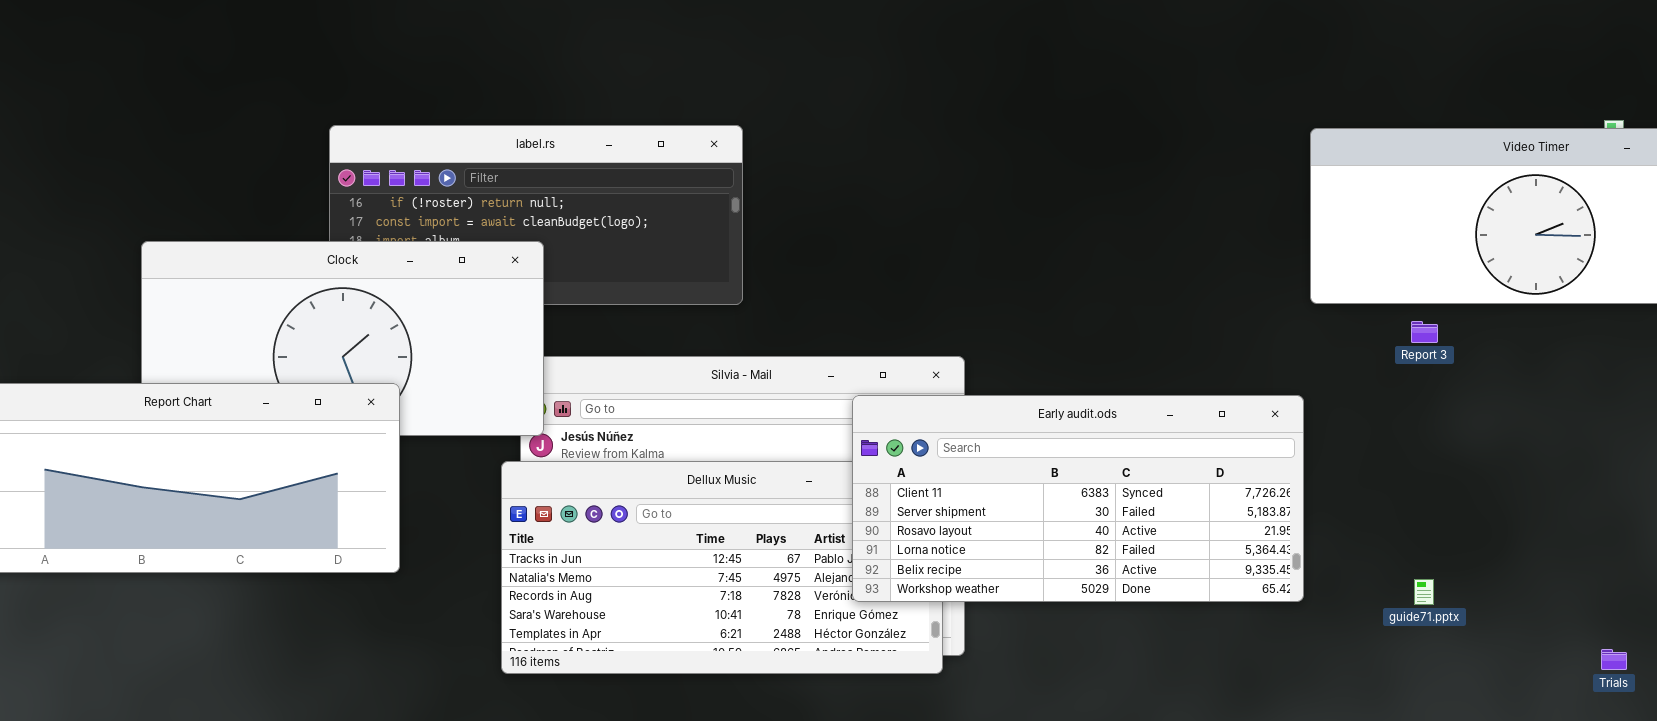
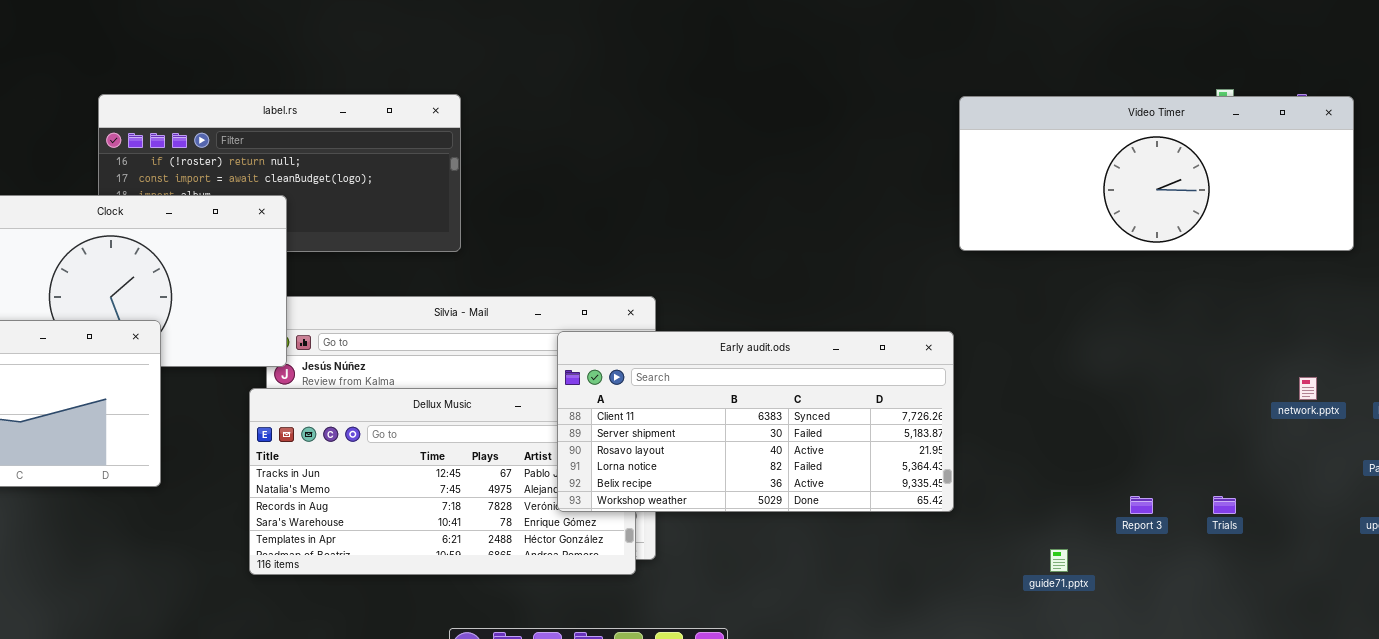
Report 3: [1411,321,1438,343] -> [1130,496,1153,514], moved
guide71.pptx: [1414,579,1434,605] -> [1050,549,1068,572], moved
Trials: [1601,649,1627,670] -> [1213,496,1236,514], moved

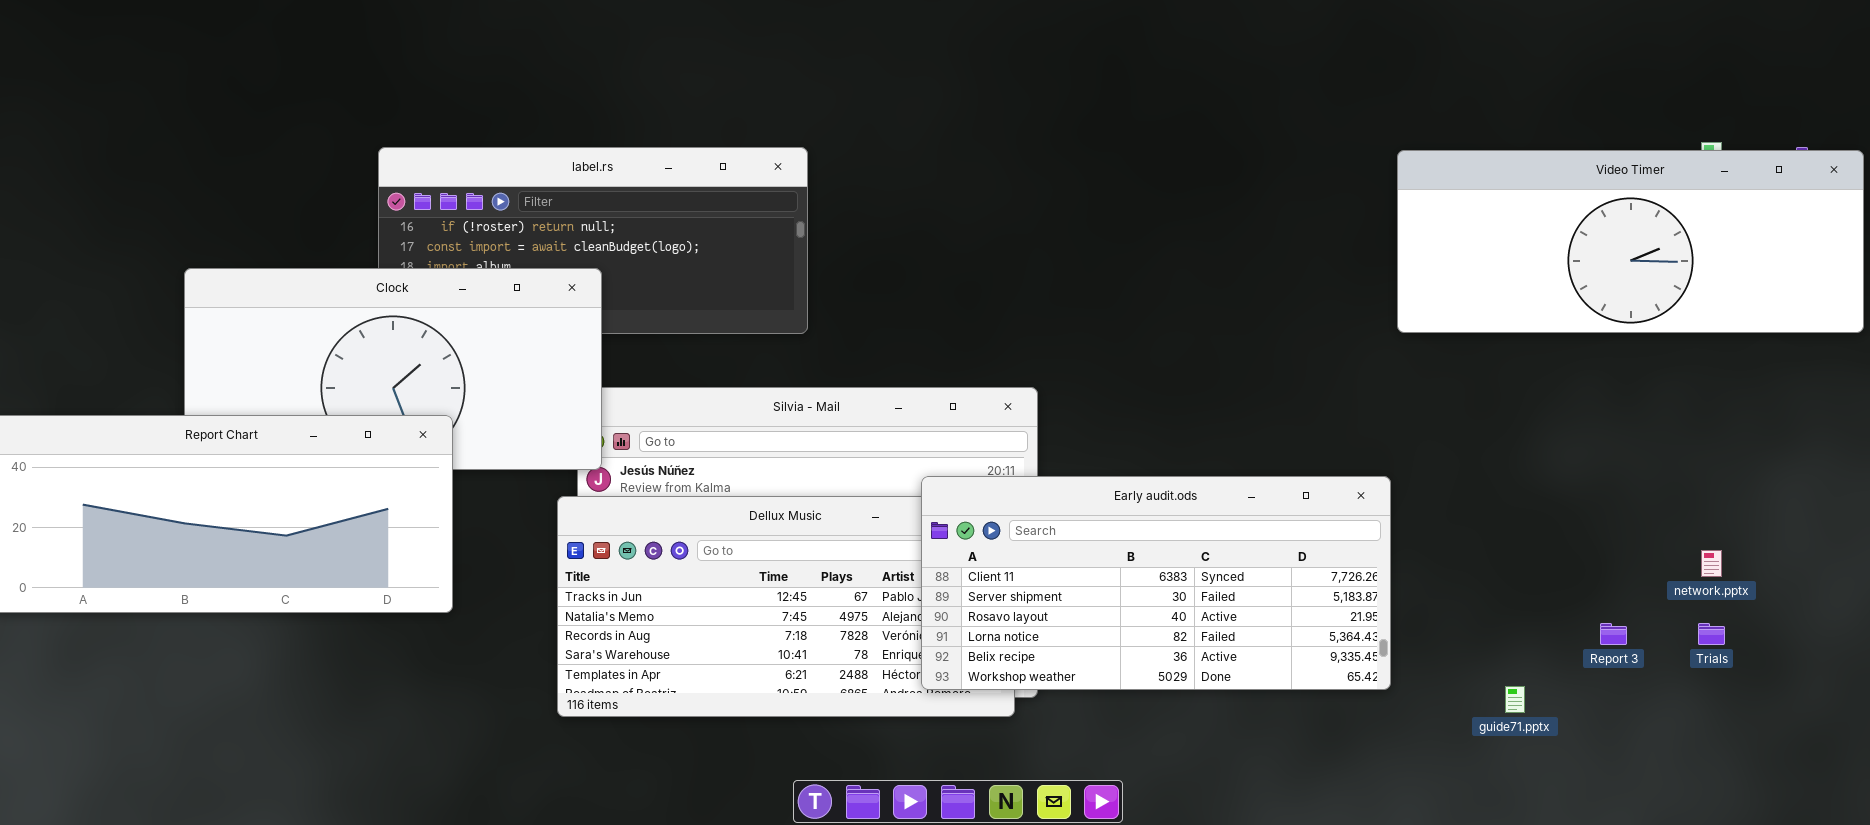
Early audit.ods: [557,331,954,512] -> [921,476,1391,690], moved
network.pptx: [1299,377,1317,400] -> [1701,550,1722,577], moved

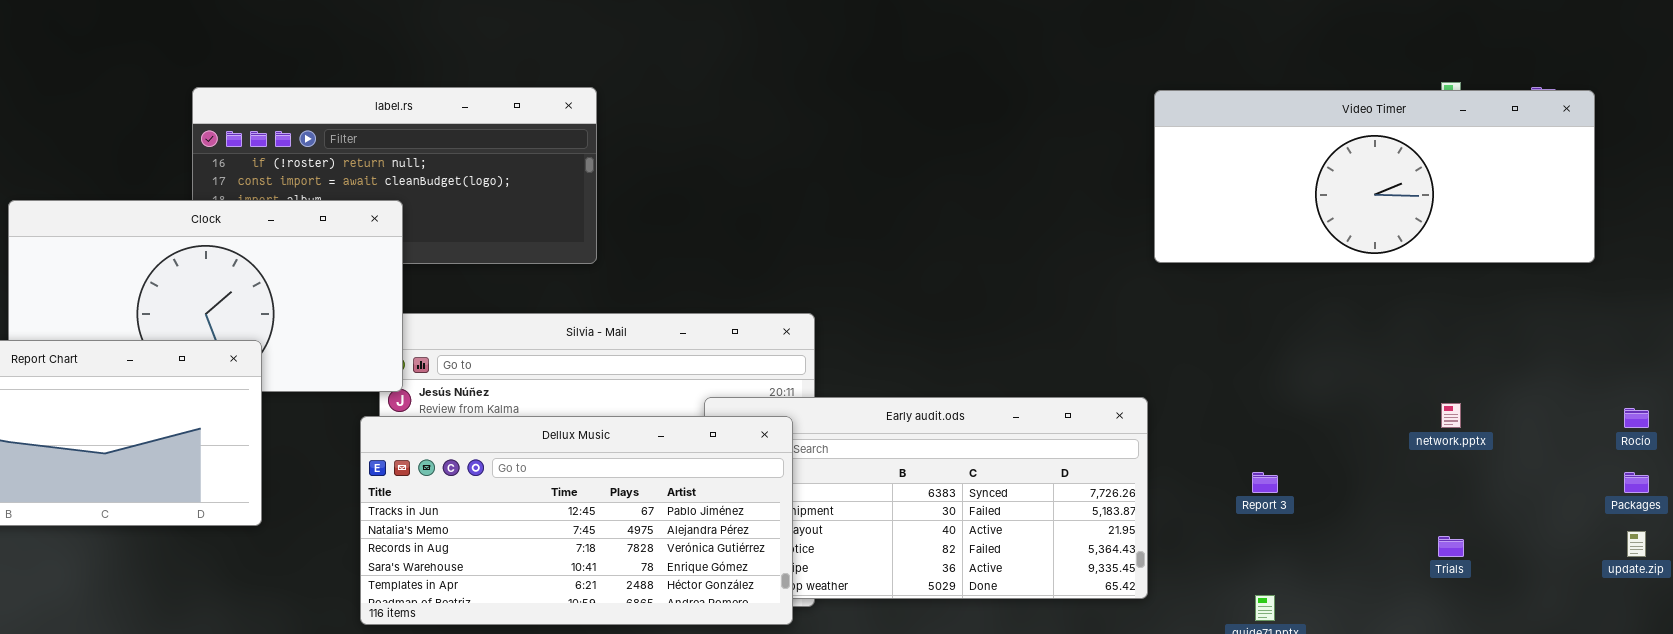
Dellux Music: [557,496,1015,717] -> [360,416,793,625], raised
network.pptx: [1701,550,1722,577] -> [1441,403,1461,428], moved
Report 3: [1600,623,1627,645] -> [1252,472,1278,493], moved

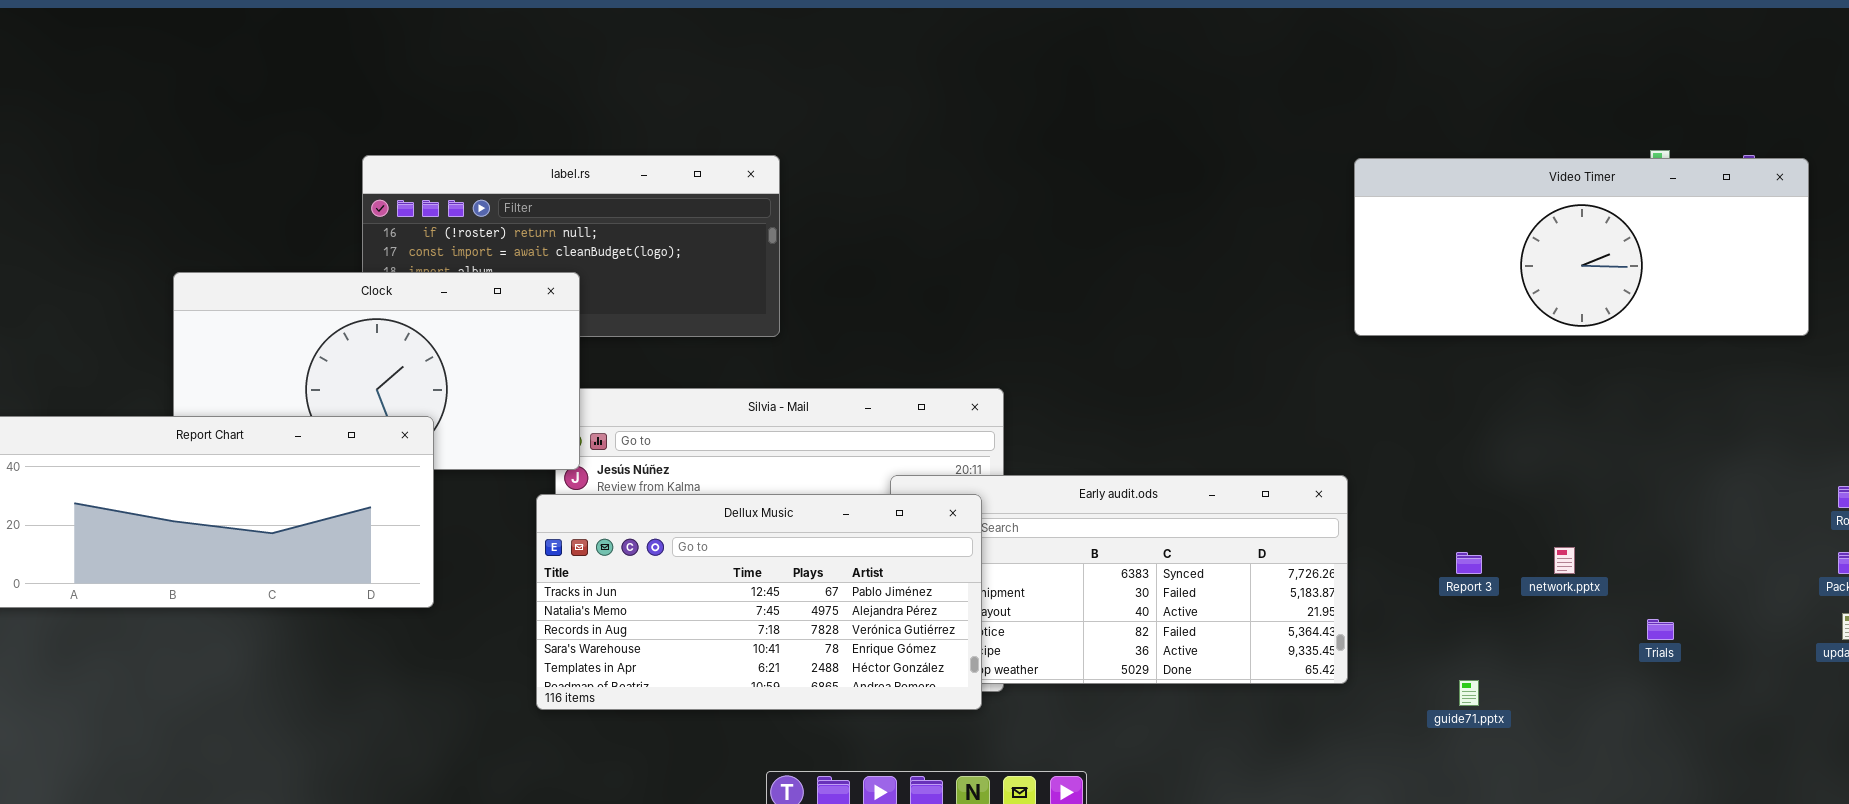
network.pptx: [1441,403,1461,428] -> [1554,547,1575,574], moved

